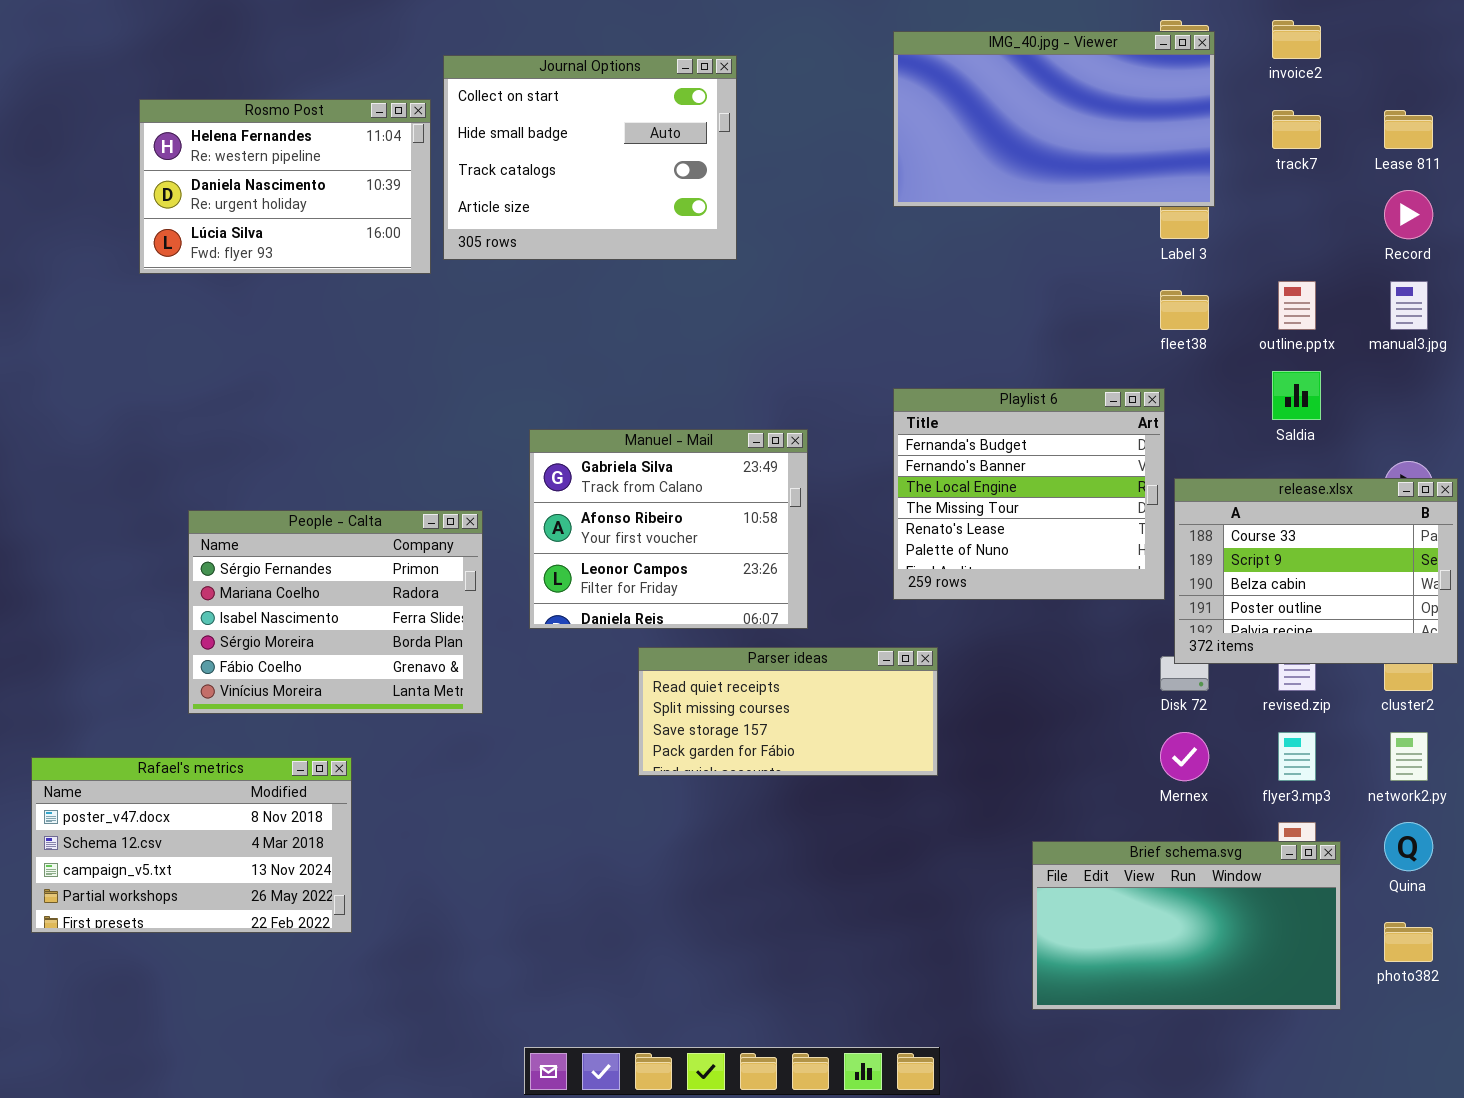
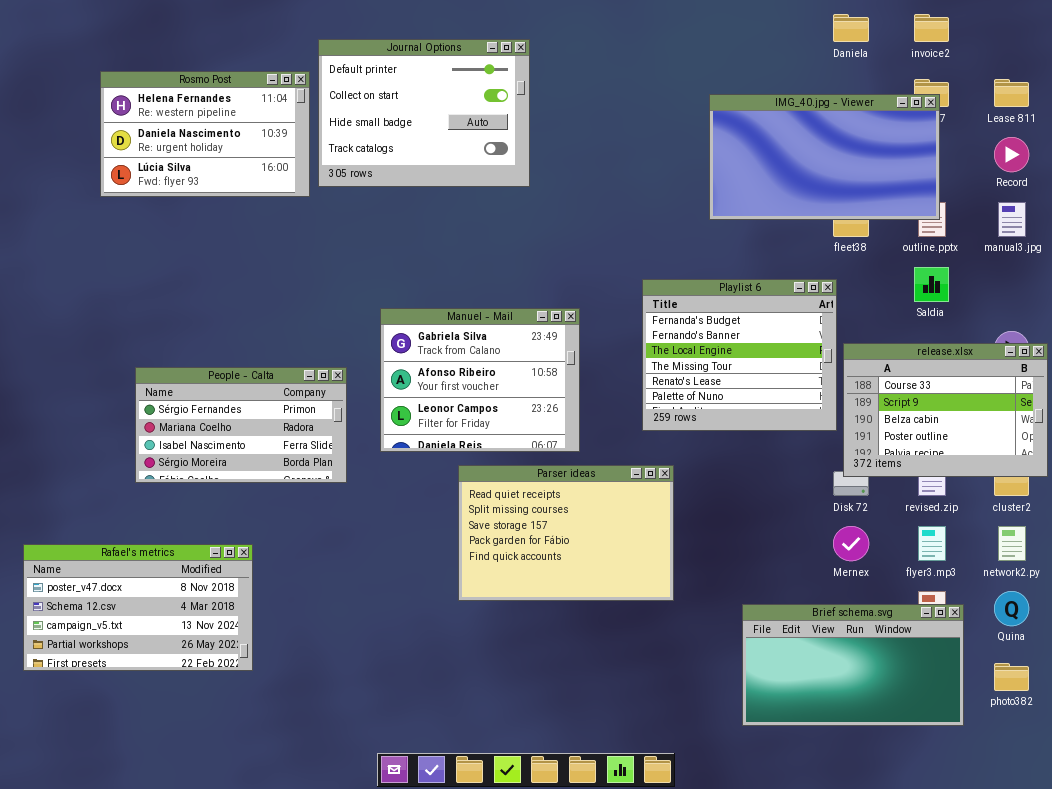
IMG_40.jpg - Viewer: [893,31,1215,207] -> [709,94,940,220], moved
Journal Options: [443,55,737,260] -> [318,39,530,187], scrolled up 1 row
People - Calta: [188,510,483,714] -> [135,367,347,483], resized
Parser ideas: [638,647,938,776] -> [458,465,674,601], resized

